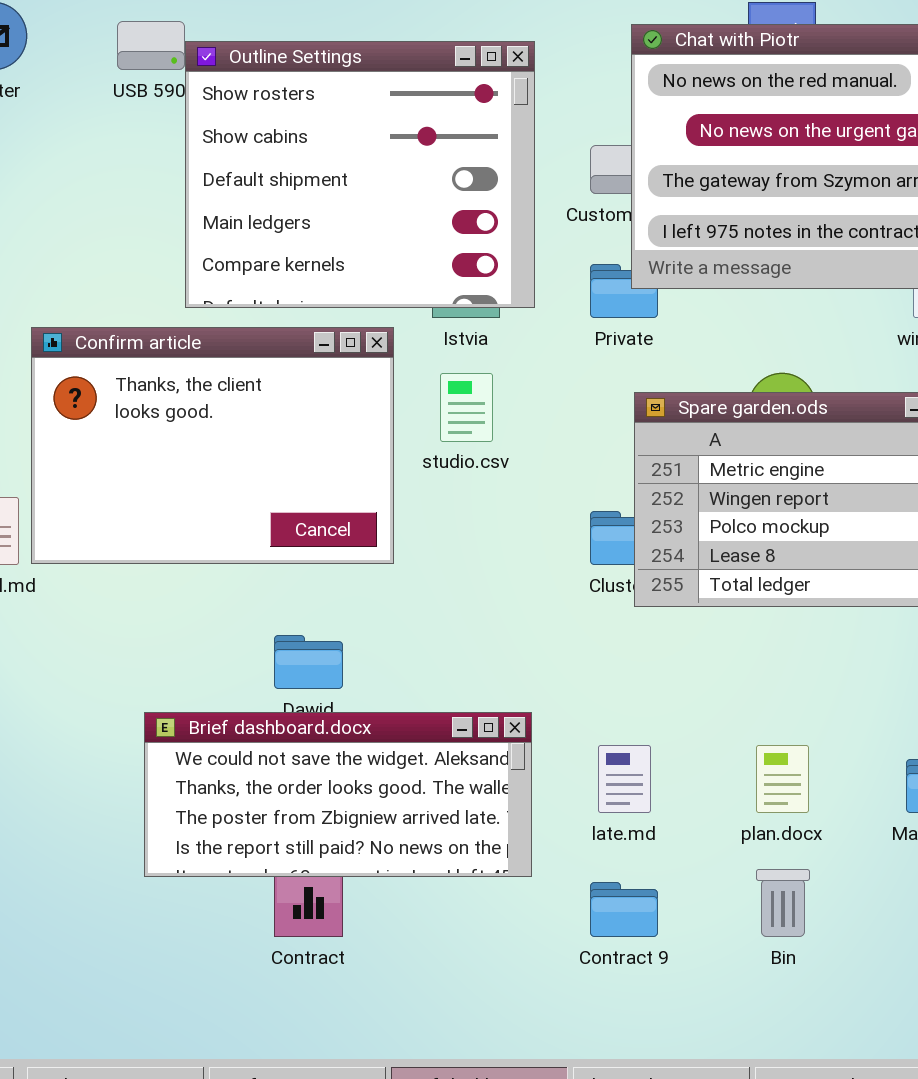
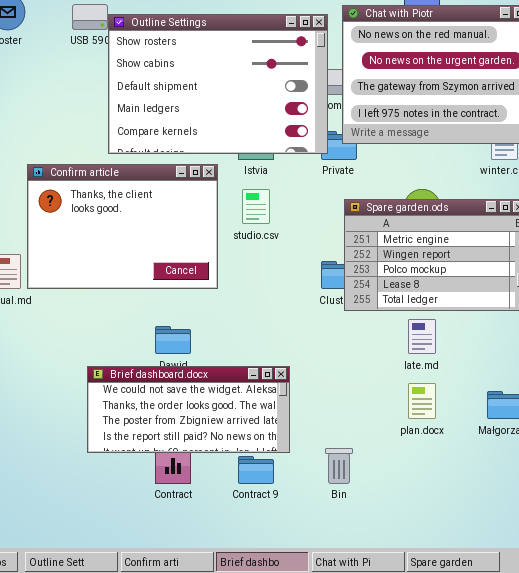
Outline Settings: [185,41,535,308] -> [108,14,328,154], resized
late.md: [598,745,651,813] -> [408,319,436,354], moved
Bin: [756,869,810,937] -> [325,448,353,484], moved
Contract 9: [590,882,658,937] -> [238,456,274,484], moved

